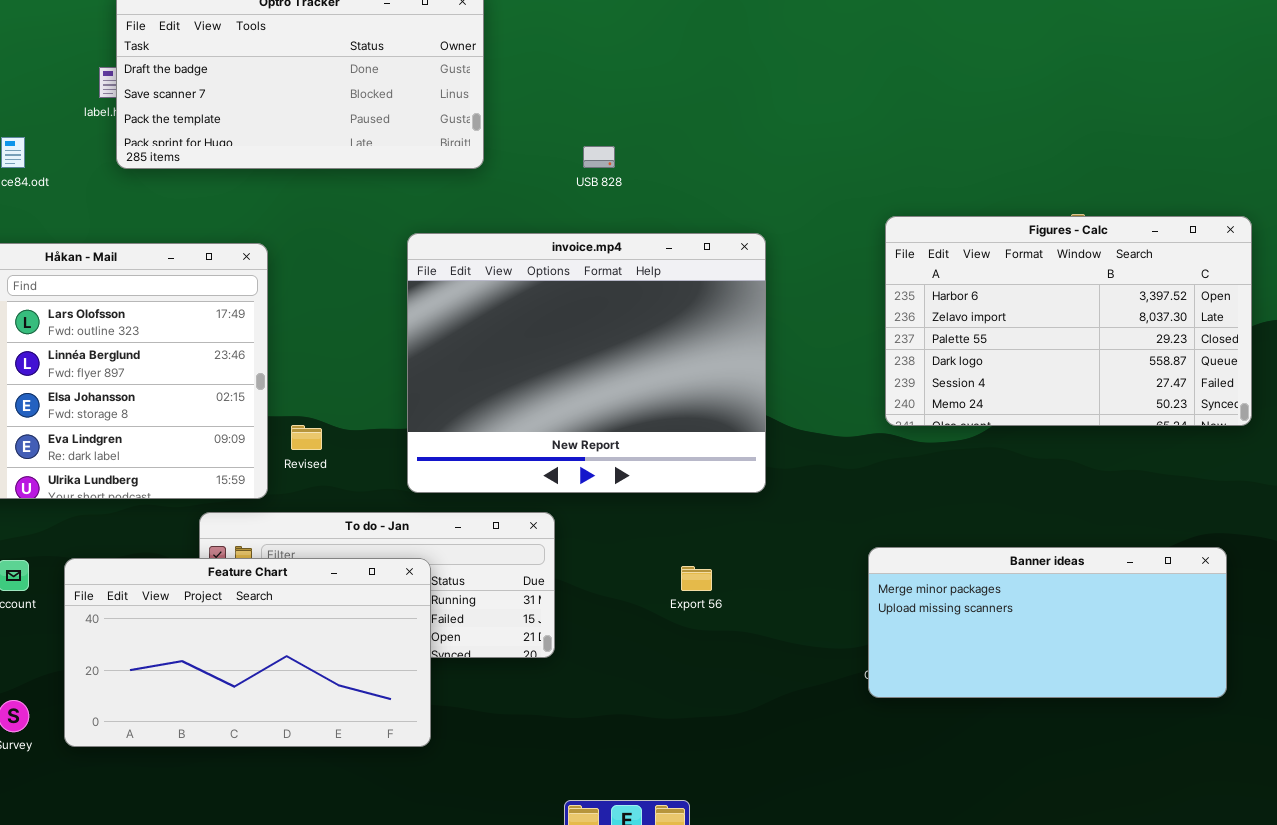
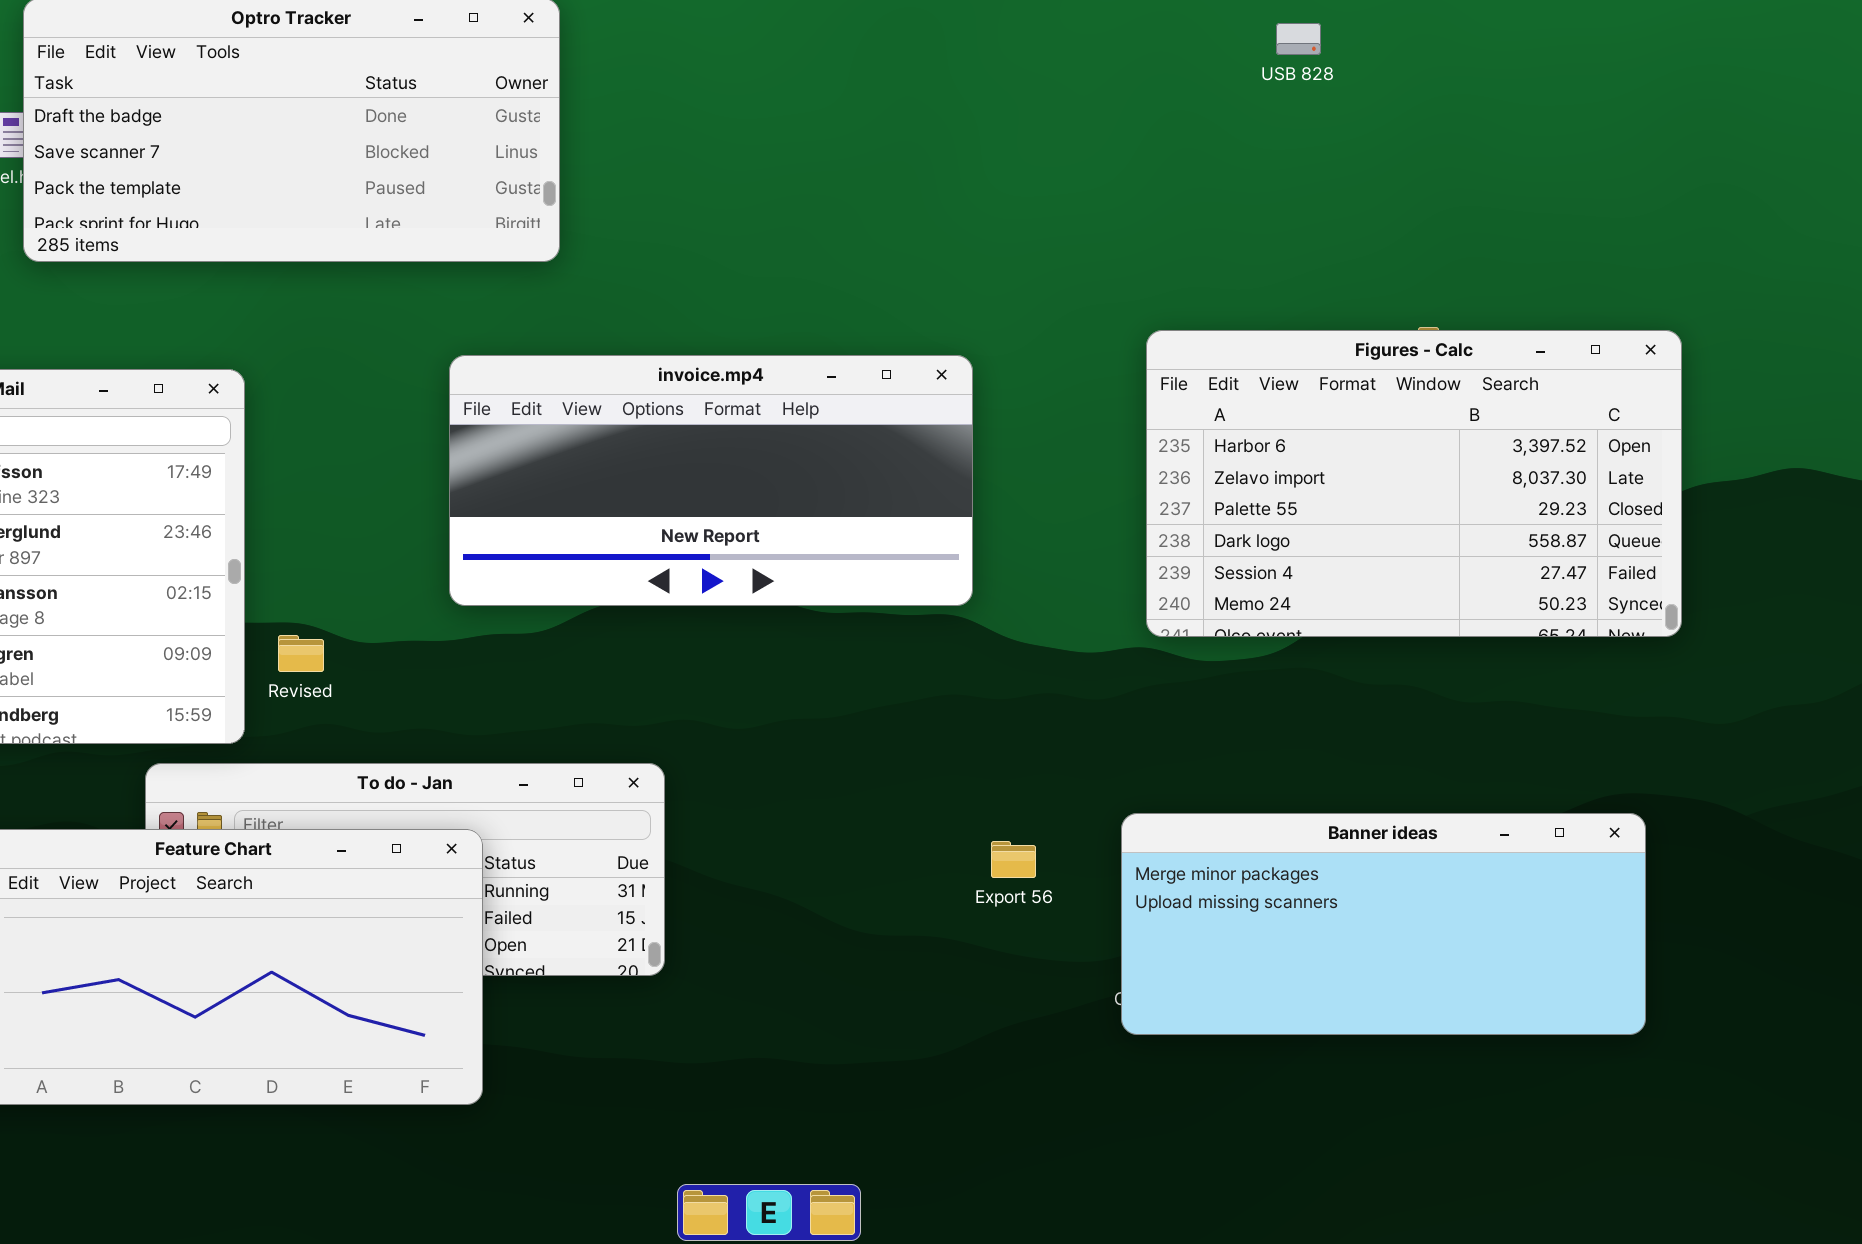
USB 828: [583,146,615,168] -> [1276,23,1321,55], moved
invoice.mp4: [407,233,766,493] -> [449,355,973,606], resized
Export 56: [681,566,712,591] -> [991,841,1036,878], moved

